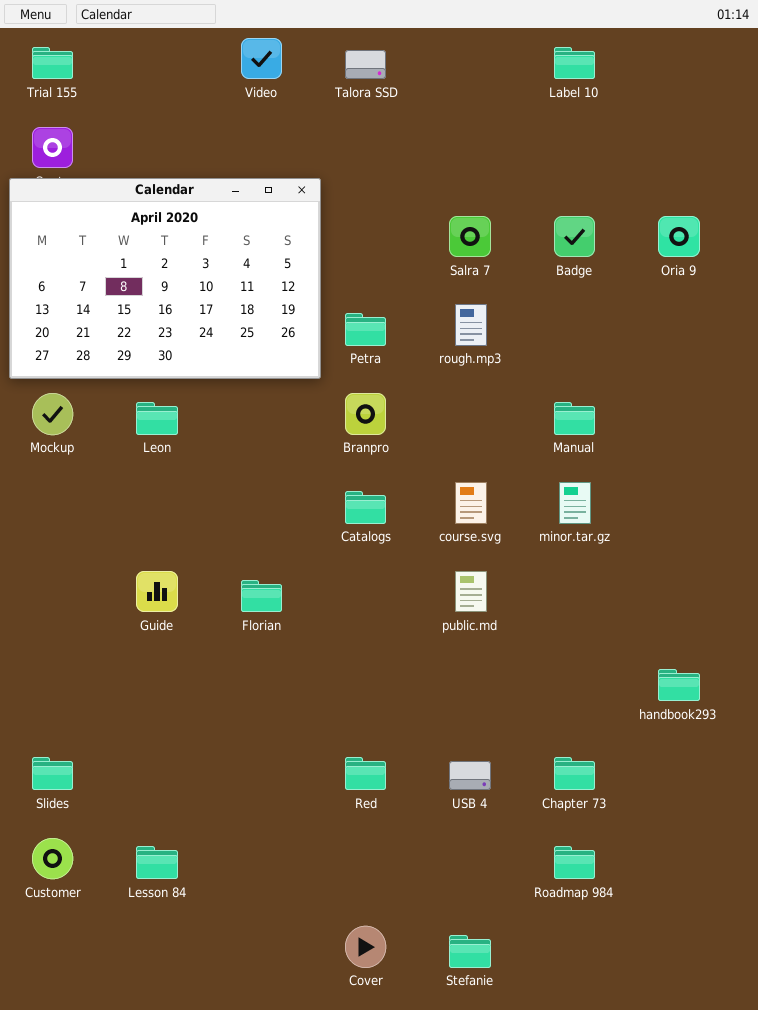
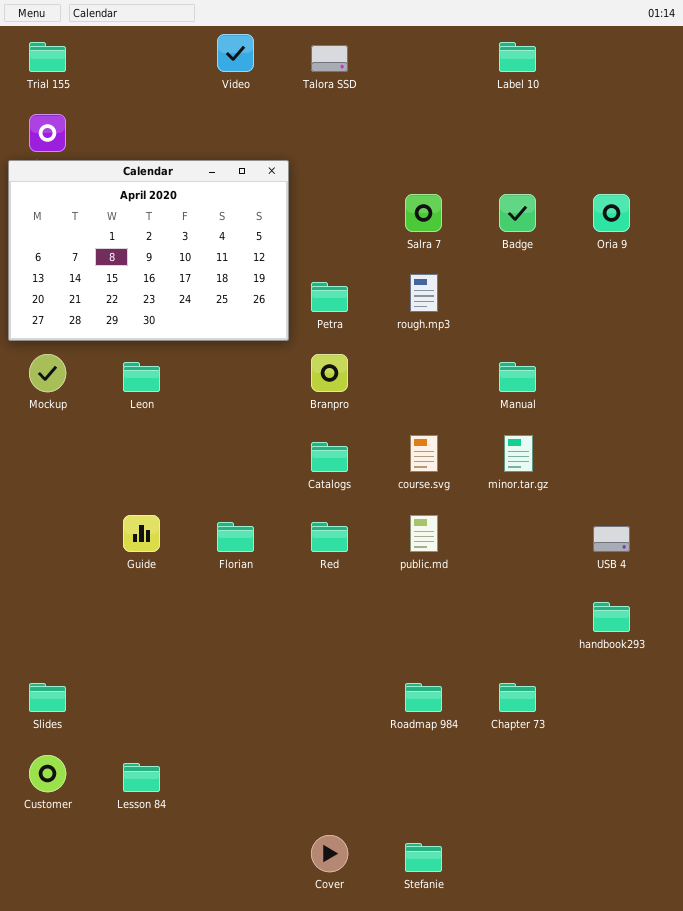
Red: [345,757,386,790] -> [311,522,348,552], moved
USB 4: [449,761,491,790] -> [593,526,630,552], moved
Roadmap 984: [554,846,595,879] -> [405,683,442,712], moved

